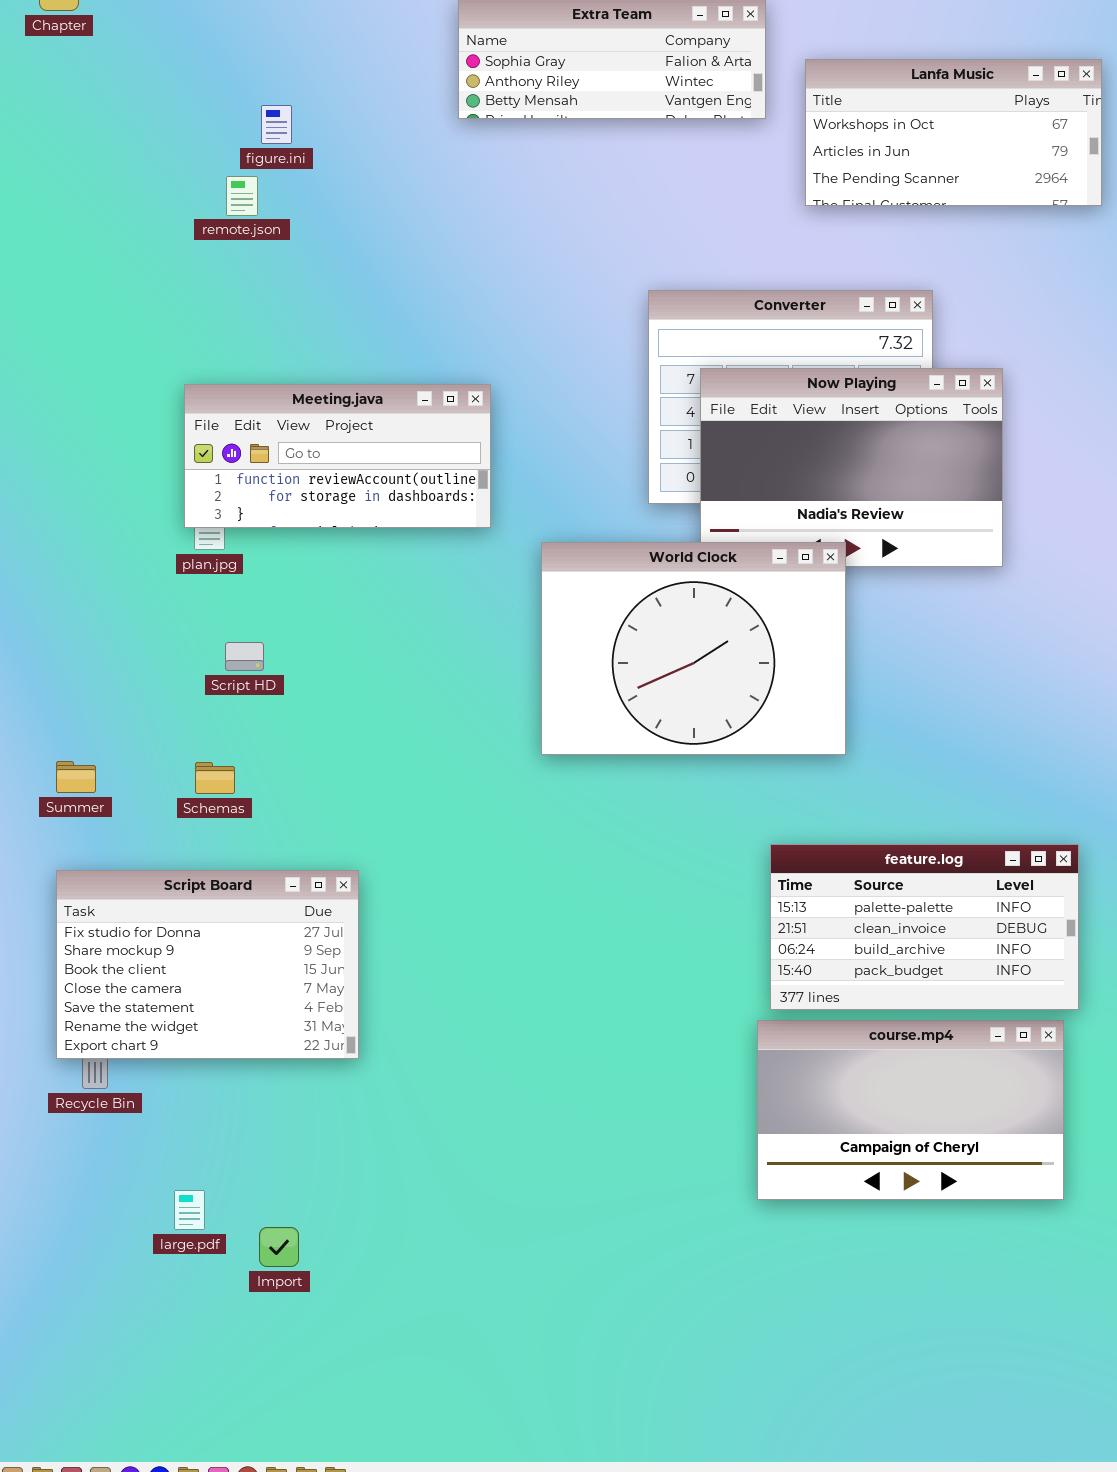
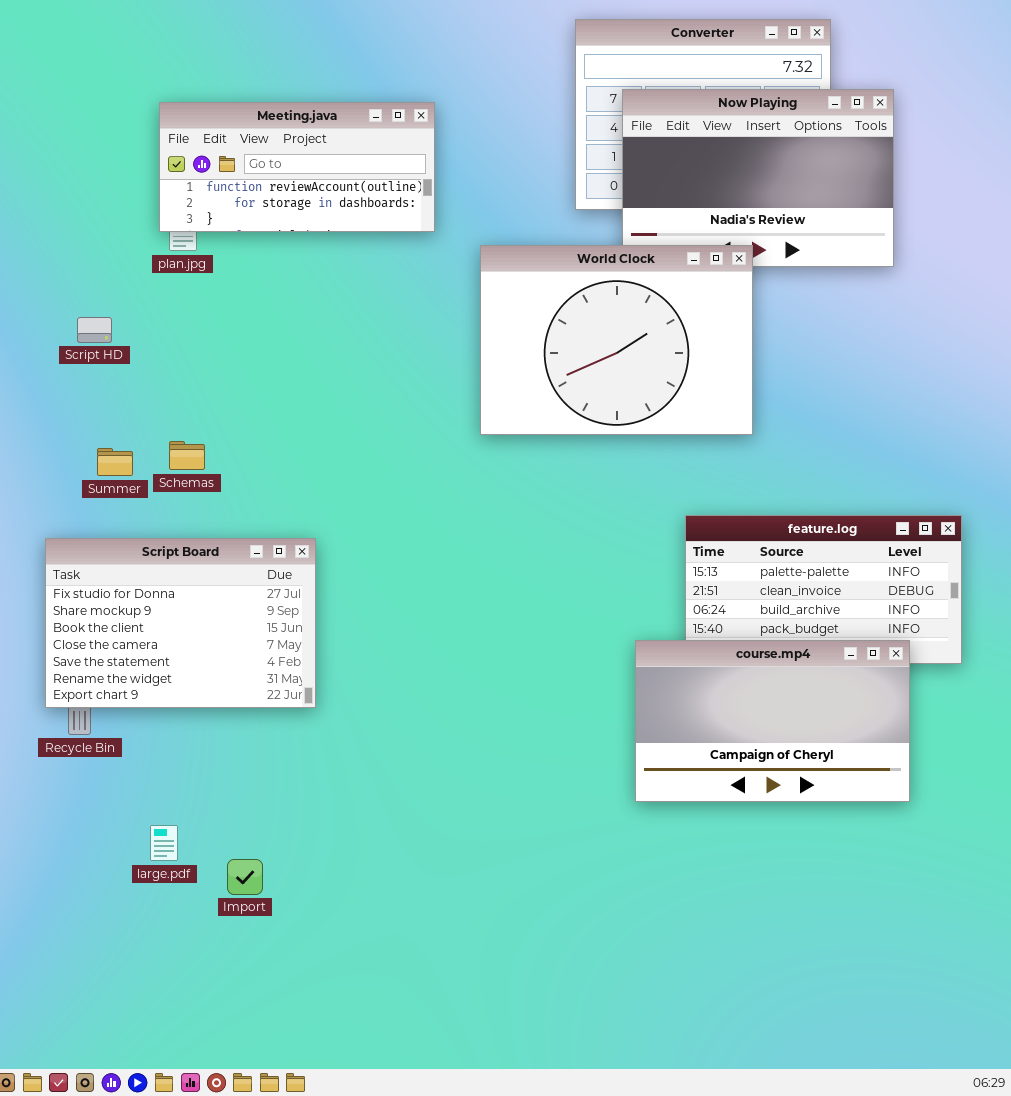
Script HD: [225,642,264,671] -> [77,317,112,343], moved
Summer: [56,761,96,793] -> [97,448,133,476], moved
course.mp4: [757,1020,1064,1200] -> [635,640,910,802], moved

